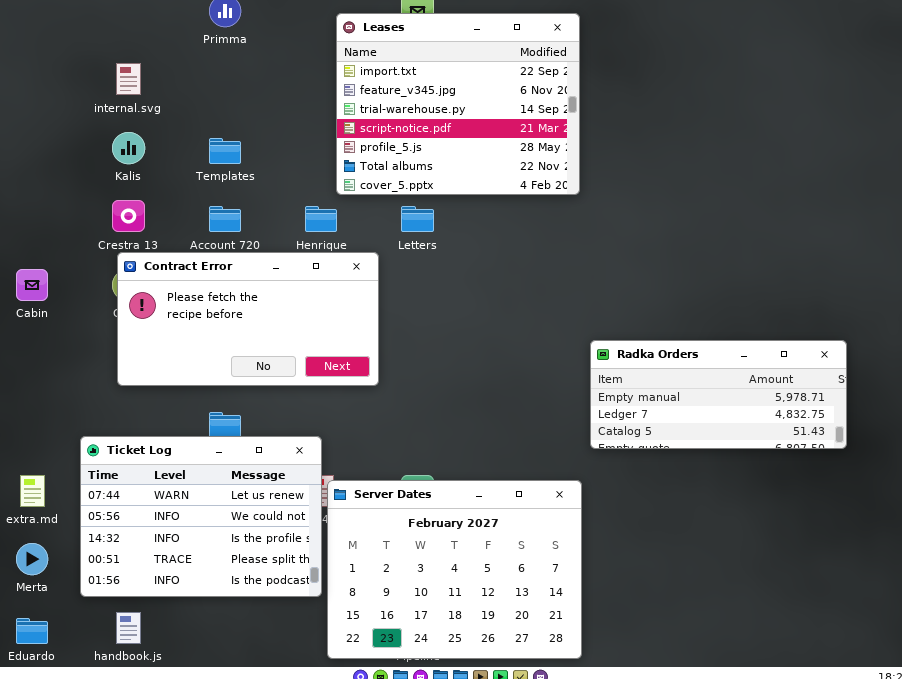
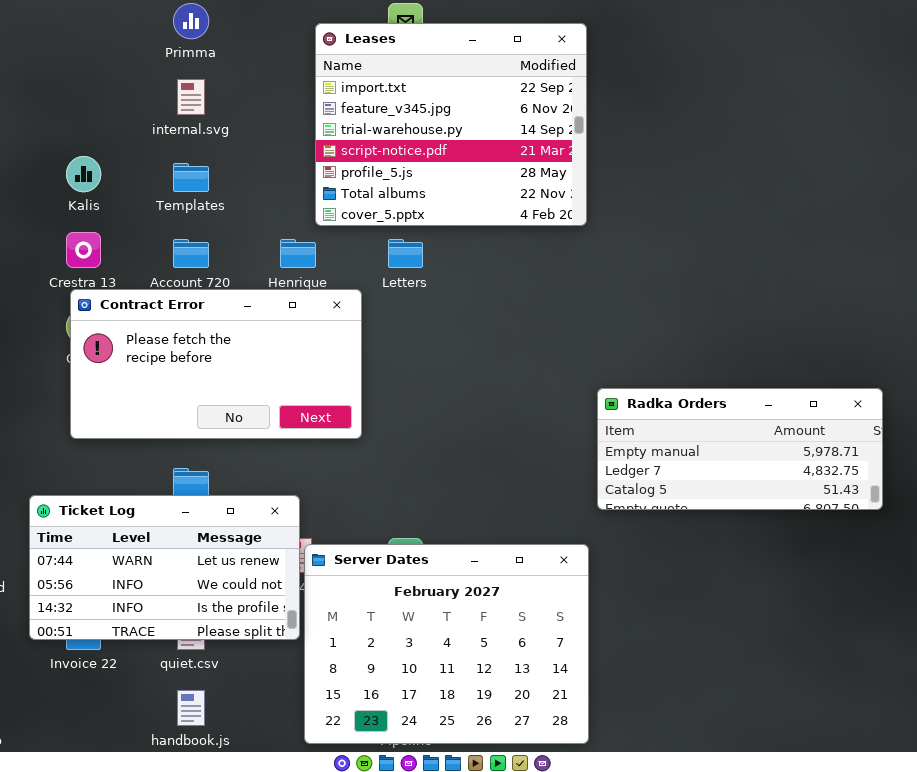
internal.svg: [116,63,141,95] -> [177,79,205,115], moved
Ticket Log: [80,436,322,597] -> [29,495,300,640], resized
handbook.js: [116,612,141,644] -> [177,690,205,726], moved

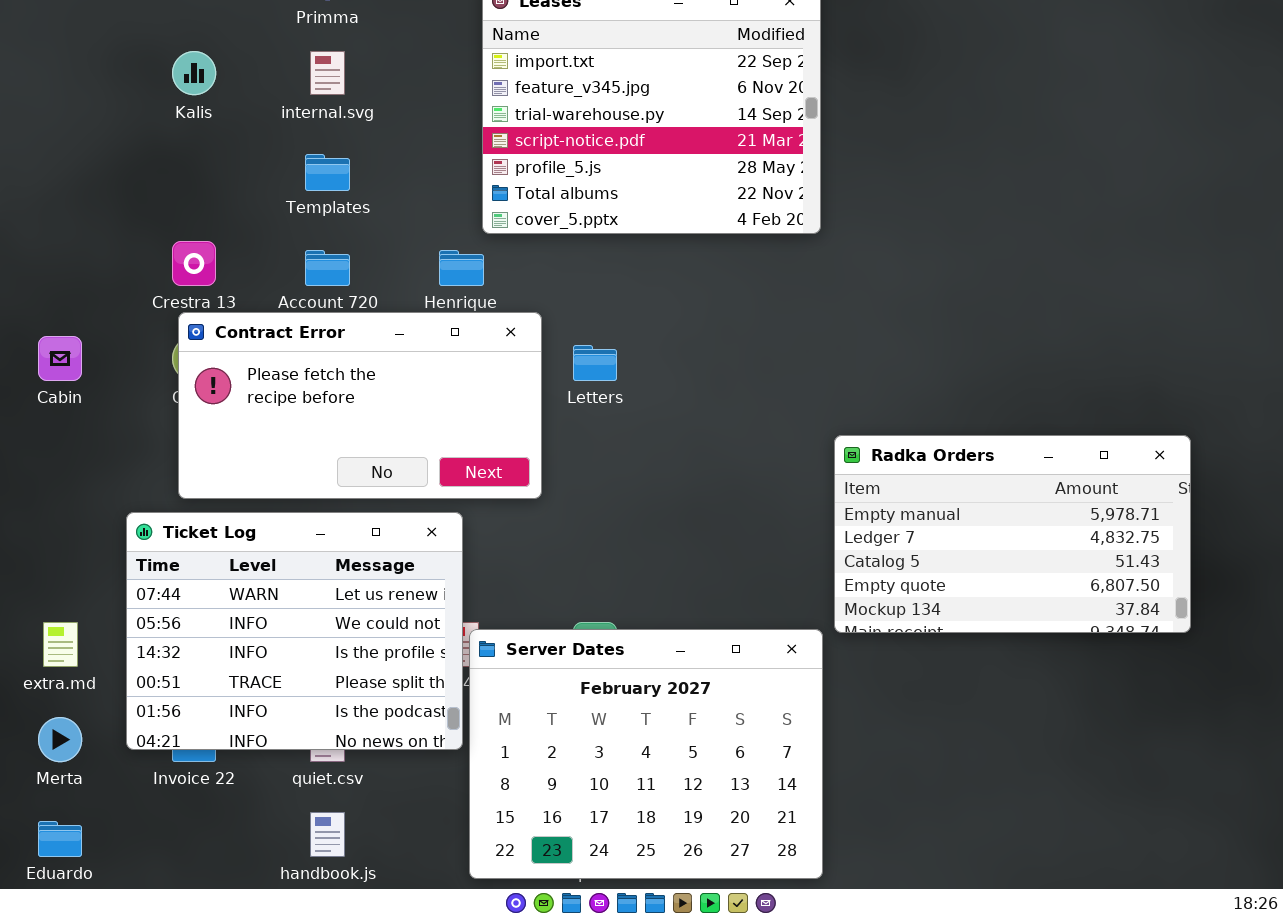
Kalis: [66,156,101,192] -> [172,51,216,95], moved
Letters: [388,239,423,268] -> [573,345,617,381], moved
Radka Orders: [597,388,883,510] -> [834,435,1191,633], resized
Ticket Log: [29,495,300,640] -> [126,512,463,750], resized

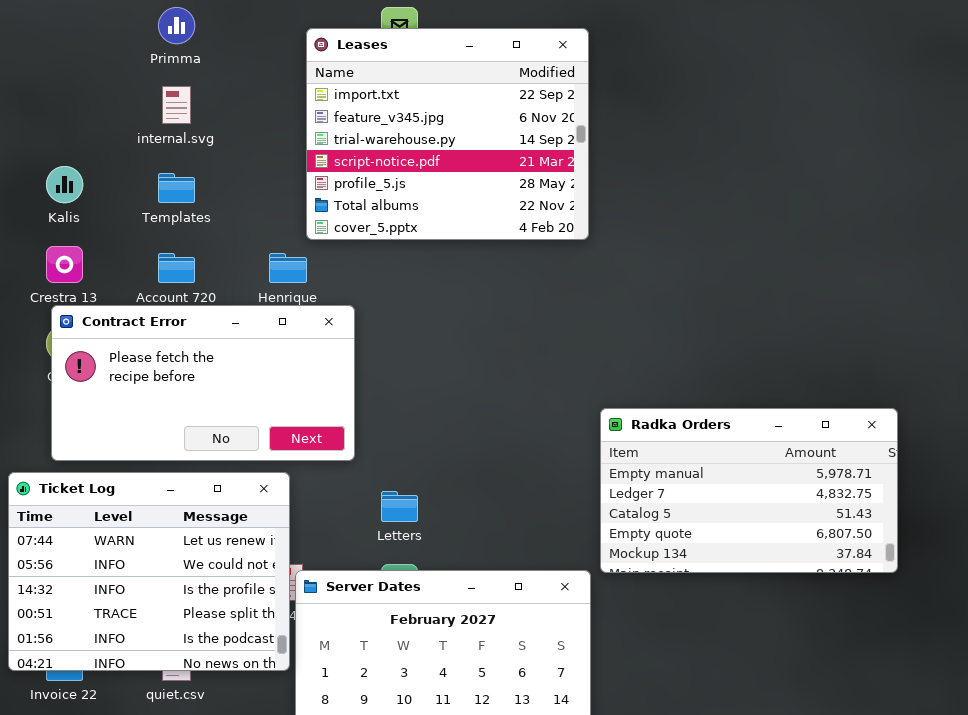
Kalis: [172,51,216,95] -> [46,166,83,203], moved
Letters: [573,345,617,381] -> [381,491,418,522], moved

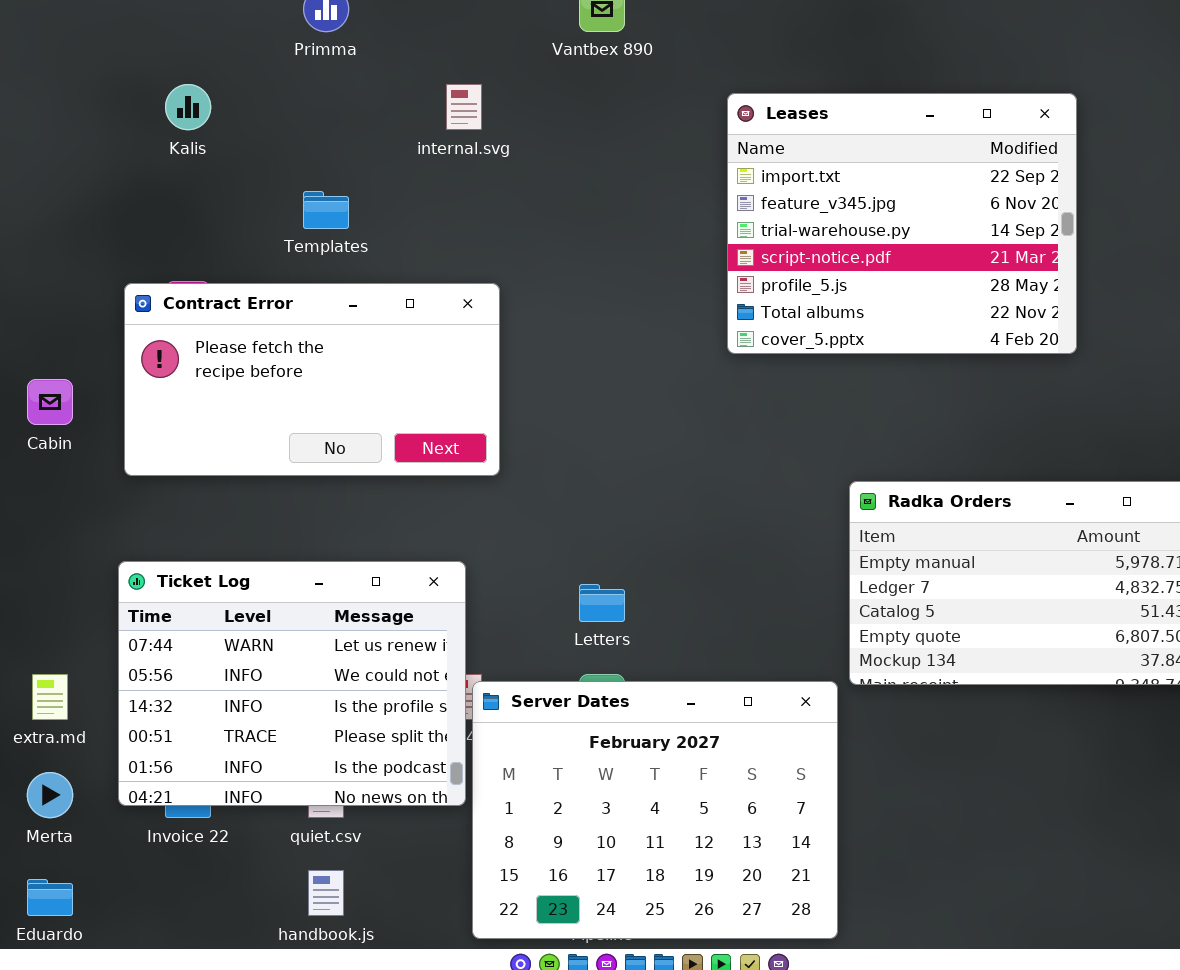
Leases: [306,28,589,240] -> [727,93,1077,354], moved
internal.svg: [162,86,191,124] -> [446,84,482,130], moved
Kalis: [46,166,83,203] -> [165,84,211,130], moved
Contract Error: [51,305,355,461] -> [124,283,500,476], moved

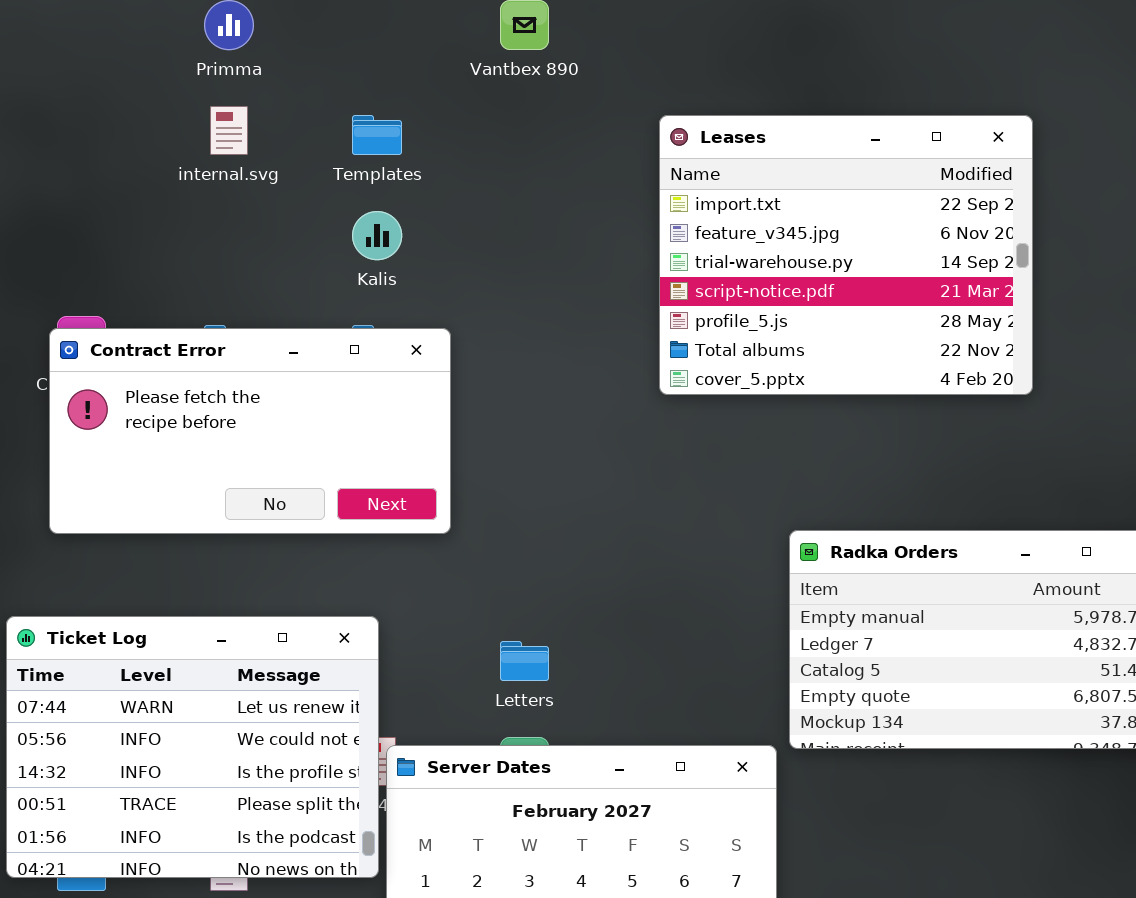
Kalis: [165,84,211,130] -> [352,211,402,260], moved
internal.svg: [446,84,482,130] -> [210,106,248,155], moved
Templates: [303,191,349,229] -> [352,115,402,155], moved
Contract Error: [124,283,500,476] -> [49,328,451,534], moved

